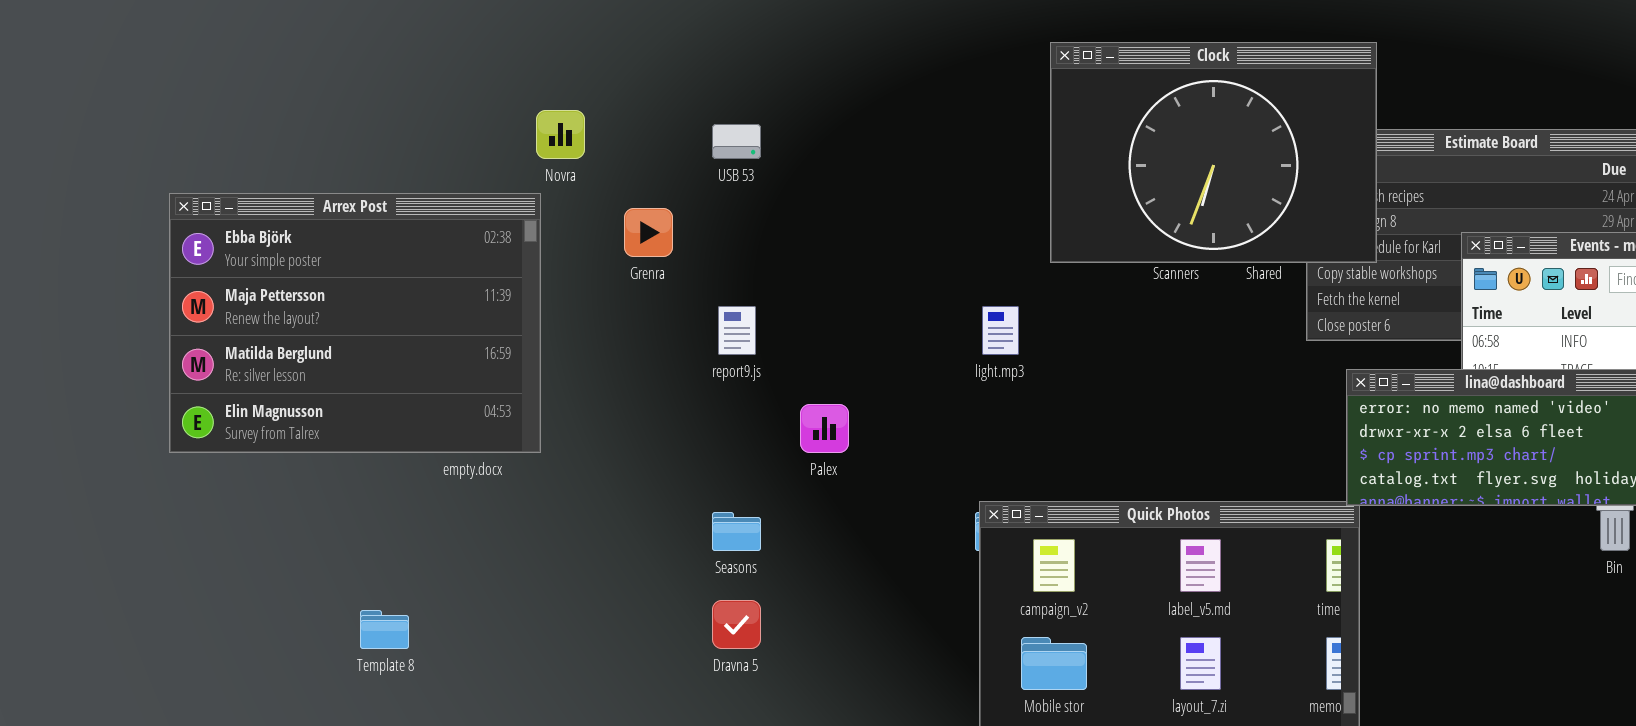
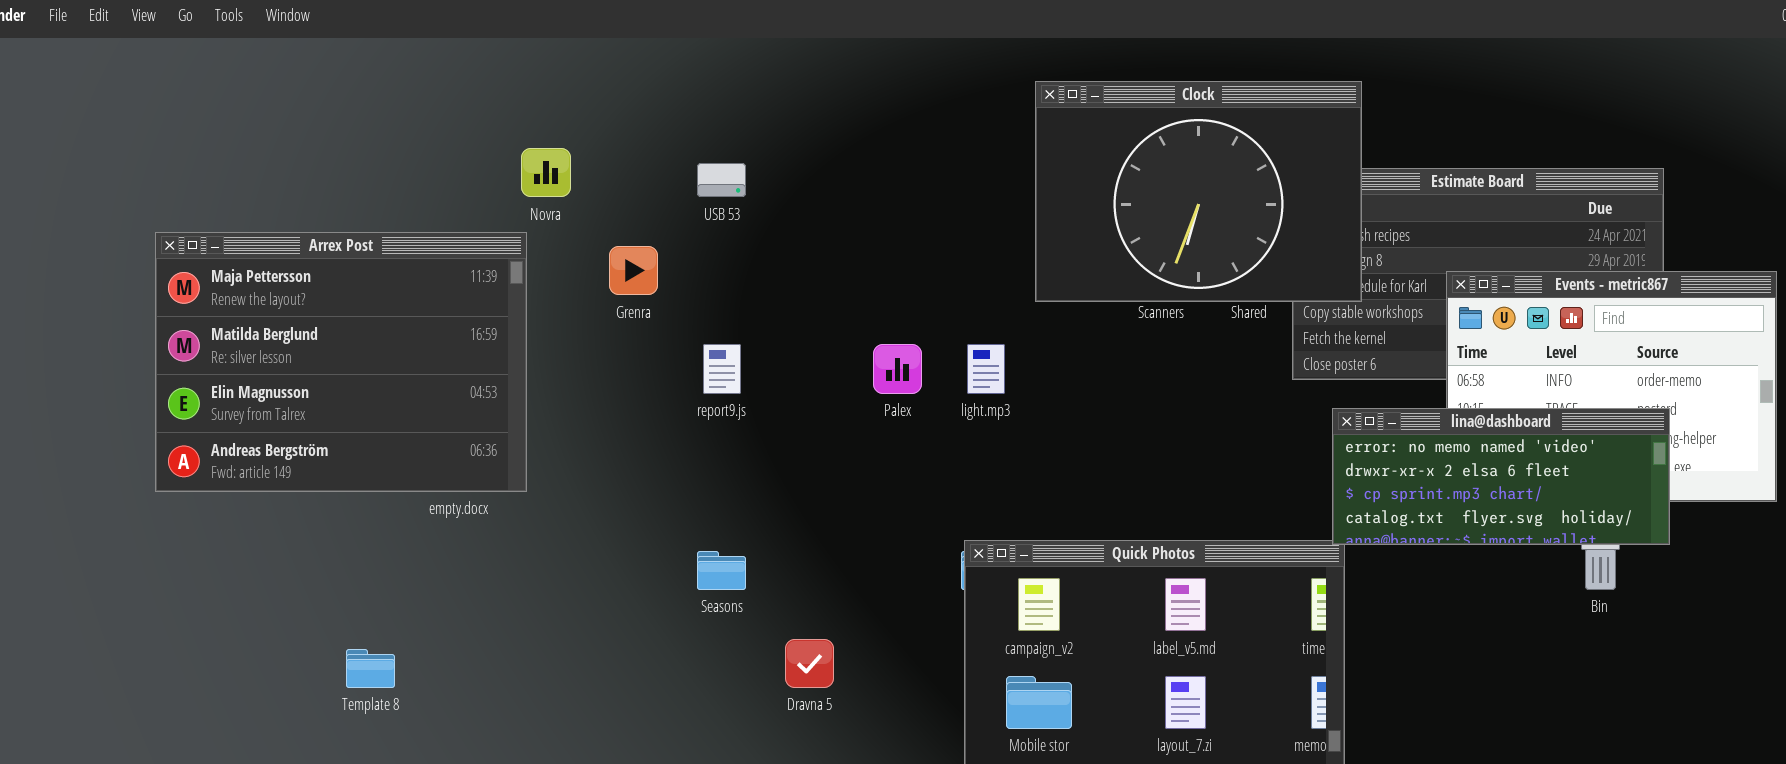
Arrex Post: [169,193,541,453] -> [155,232,527,492], scrolled down 1 row
Palex: [800,404,849,453] -> [873,344,922,394], moved
Dravna 5: [712,600,761,649] -> [785,639,834,688], moved

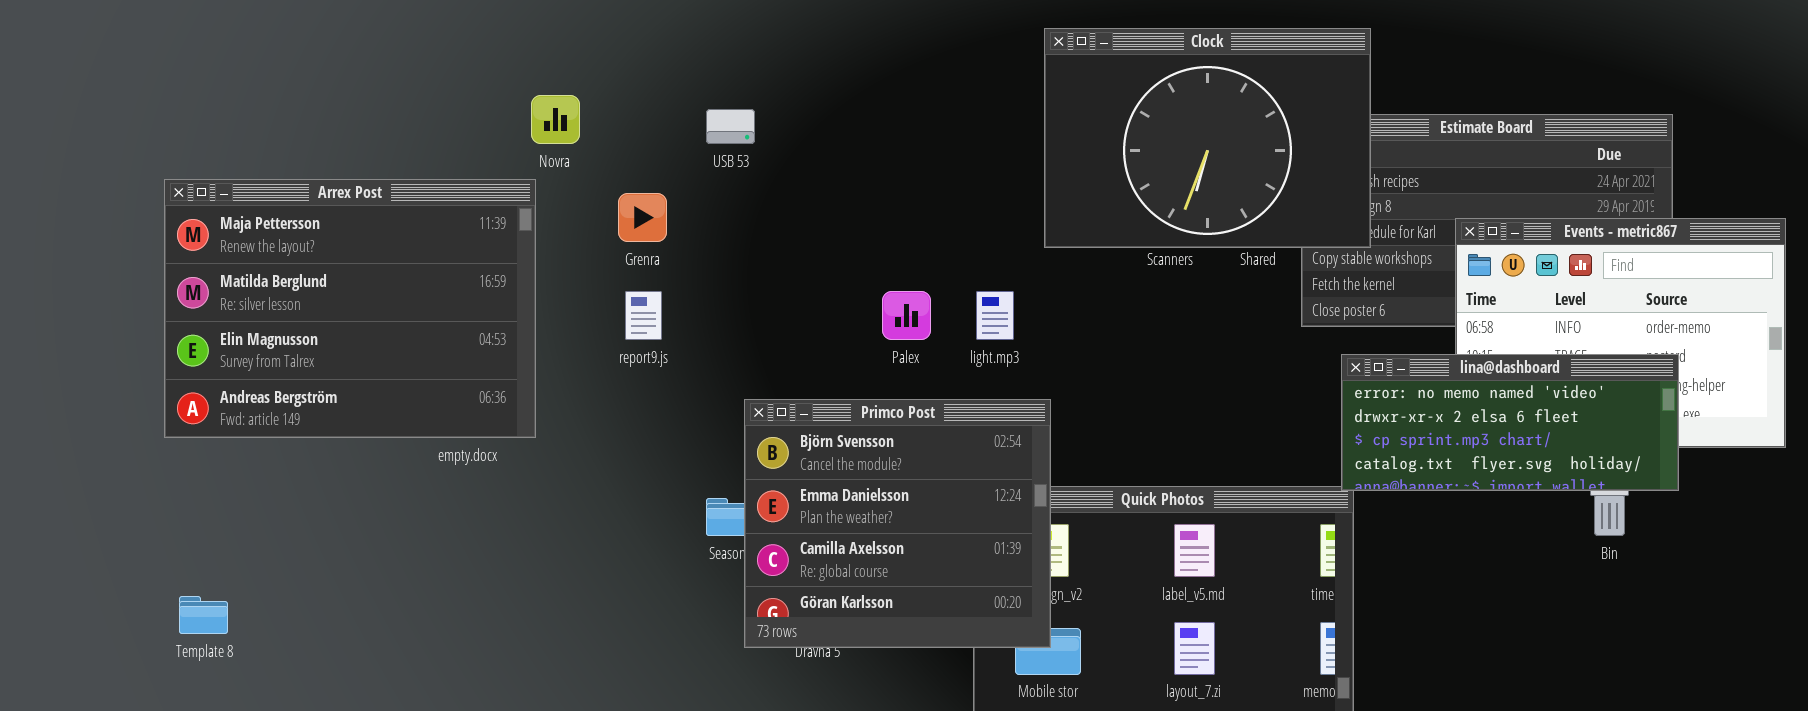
report9.js: [703,344,741,394] -> [625,291,662,340], moved
Primco Post: none -> [744,399,1051,648], opened
Template 8: [346,649,395,688] -> [179,596,228,634], moved

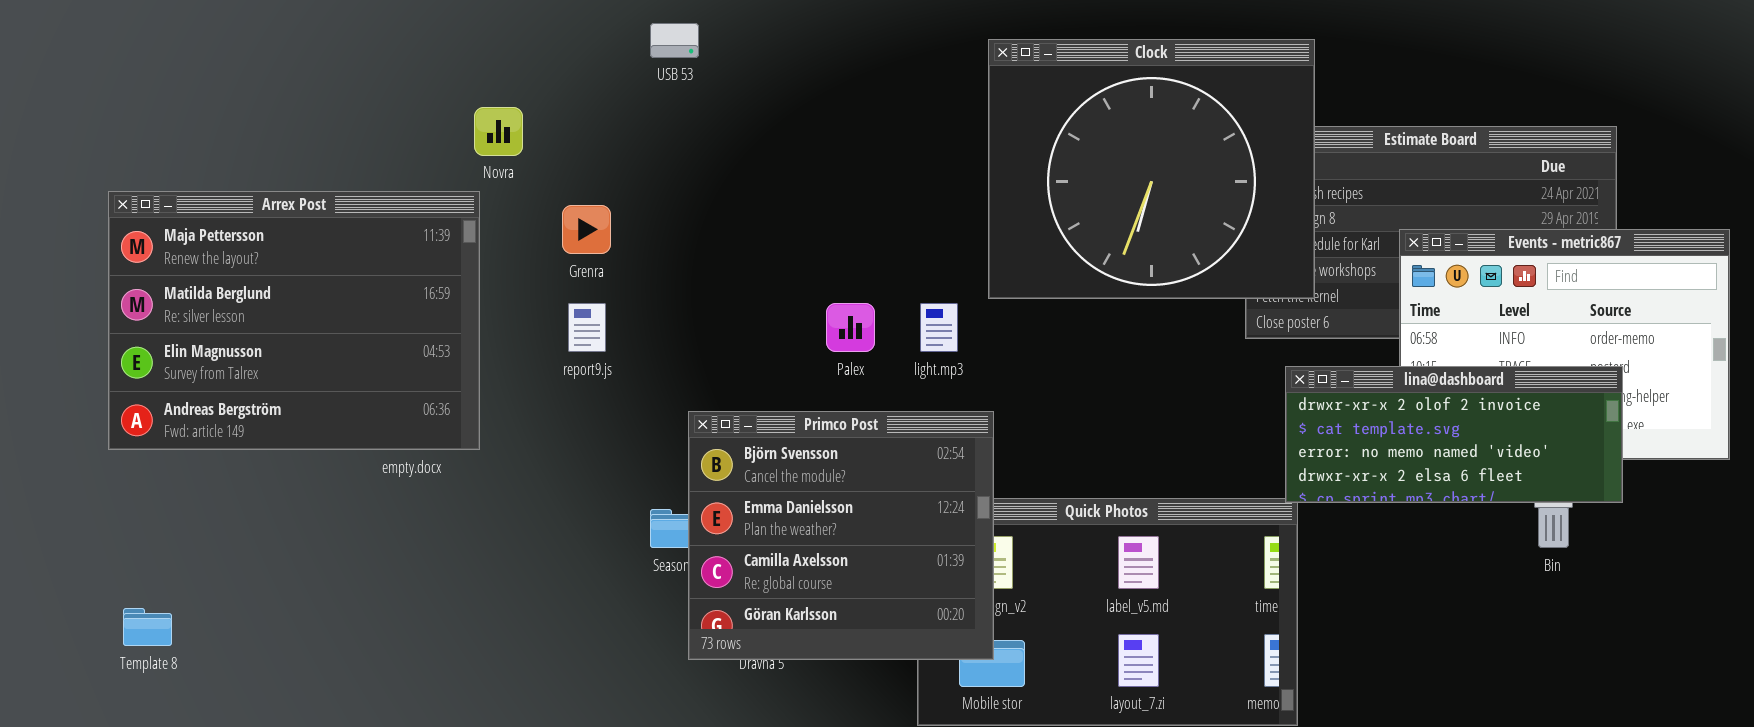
Clock: [1044,28,1371,248] -> [988,39,1315,299], resized
USB 53: [706,109,755,144] -> [650,23,699,58], moved
lina@dashboard: [1341,354,1679,491] -> [1285,366,1623,503], scrolled up 2 rows

